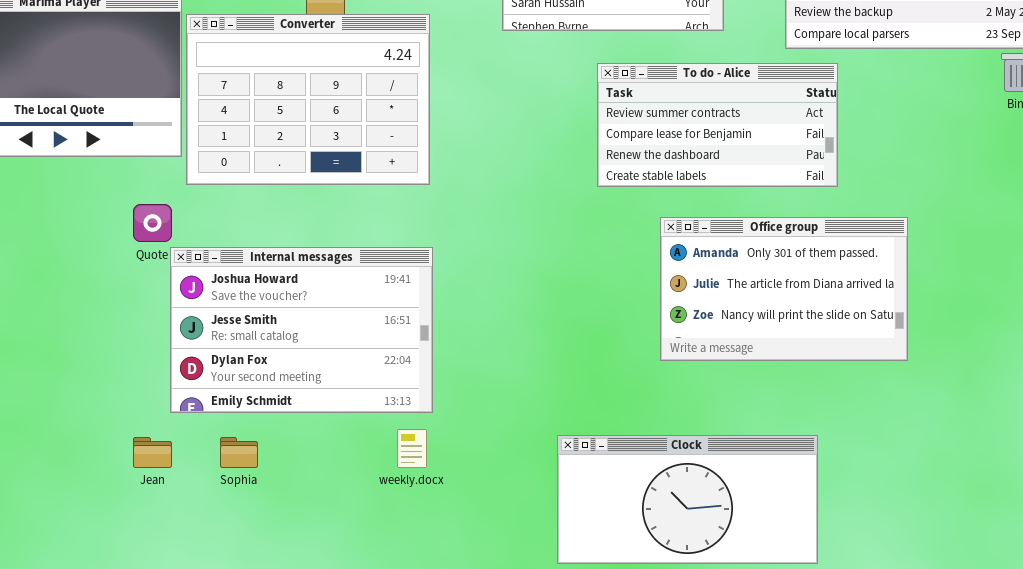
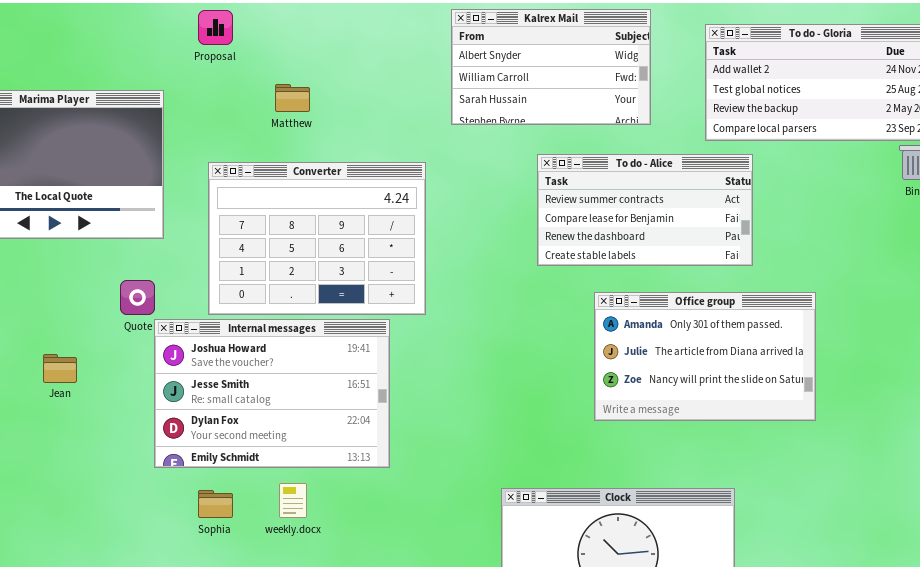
Converter: [186,14,430,185] -> [208,162,426,315], moved
weekly.docx: [397,429,427,468] -> [279,483,307,518], moved
Jean: [133,437,172,468] -> [43,354,77,383], moved

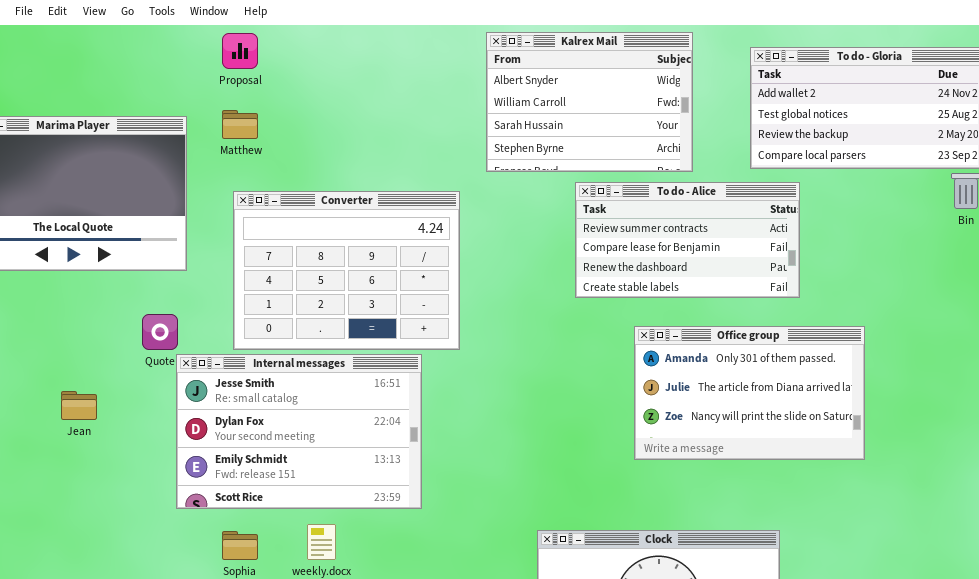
Kalrex Mail: [451,9,651,125] -> [486,32,693,172], resized
Matthew: [275,84,310,112] -> [222,110,258,139], moved
Internal messages: [154,319,390,468] -> [176,354,422,509], scrolled down 1 row

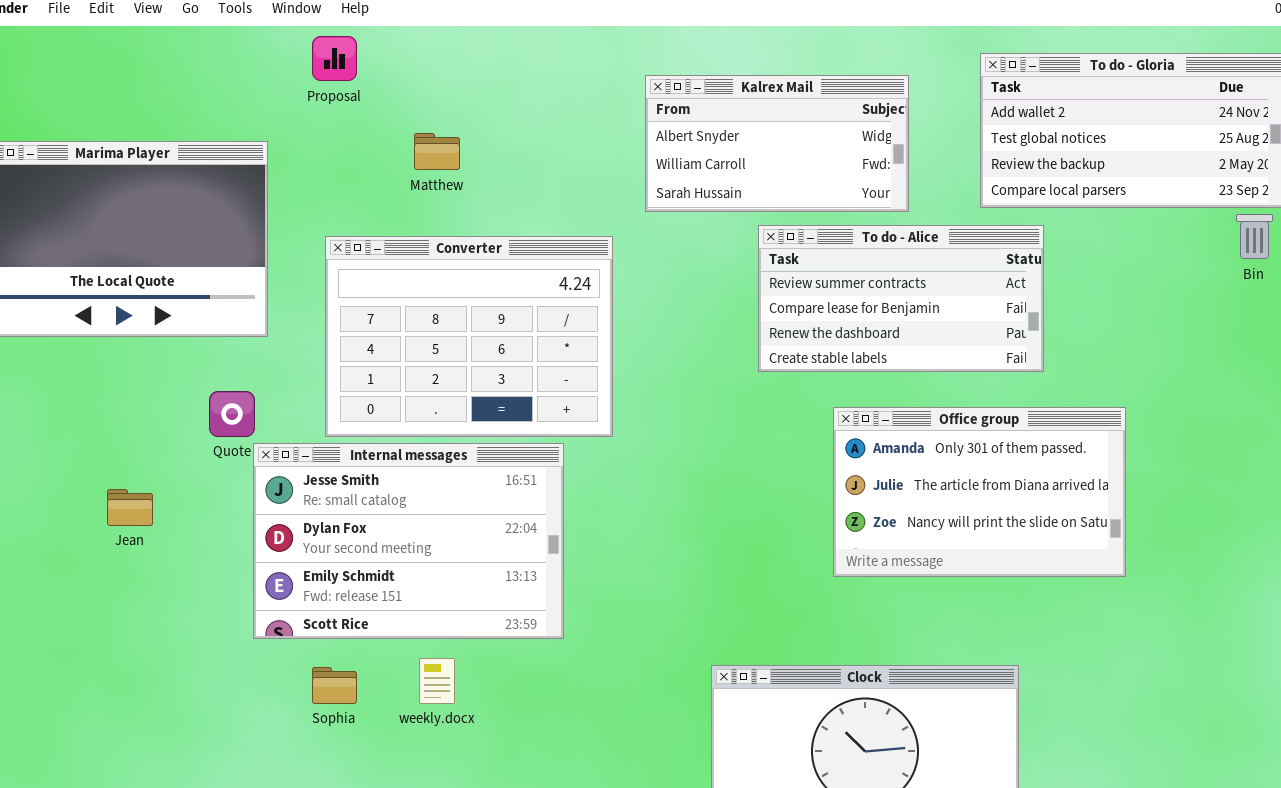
Kalrex Mail: [486,32,693,172] -> [645,75,909,212], resized
Matthew: [222,110,258,139] -> [414,133,460,170], moved

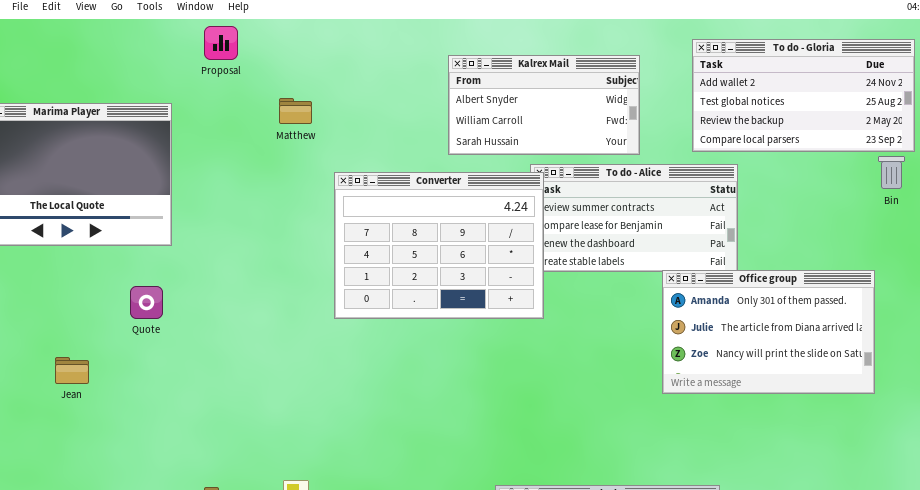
Converter: [325,236,613,437] -> [334,172,544,319], moved
Office group: [833,407,1126,577] -> [662,270,875,394], moved
Internal messages: [253,443,564,639] -> none, closed

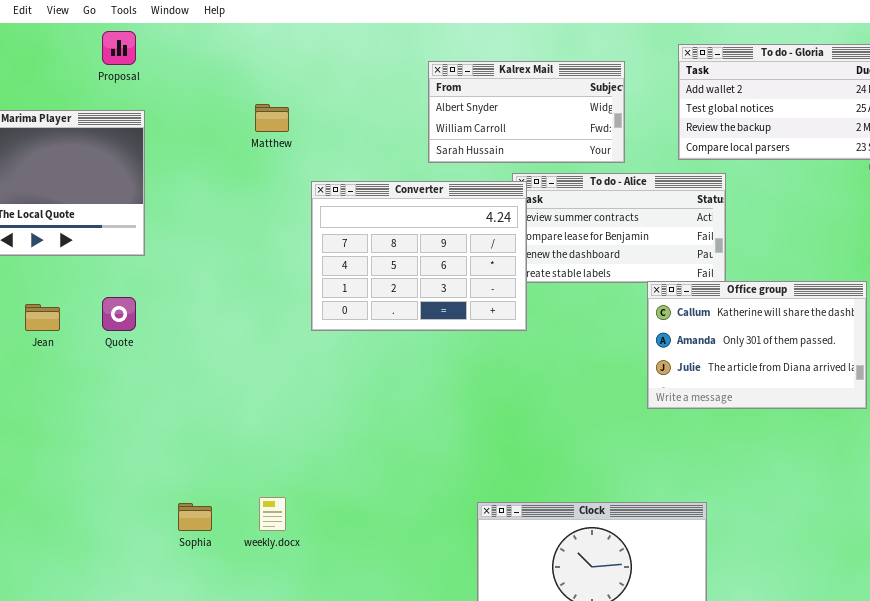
Proposal: [204,26,238,60] -> [102,31,136,65], moved
Office group: [662,270,875,394] -> [647,281,867,409], scrolled up 1 row
Jean: [55,357,89,384] -> [25,304,60,331], moved

